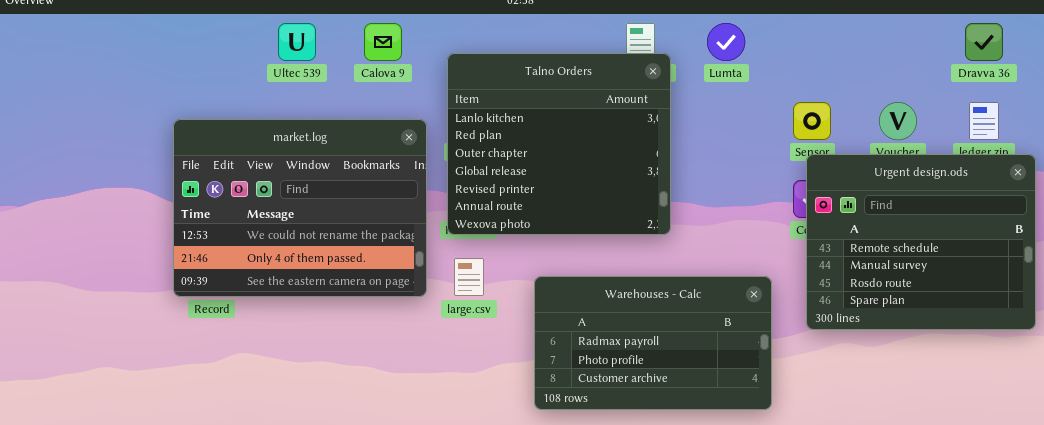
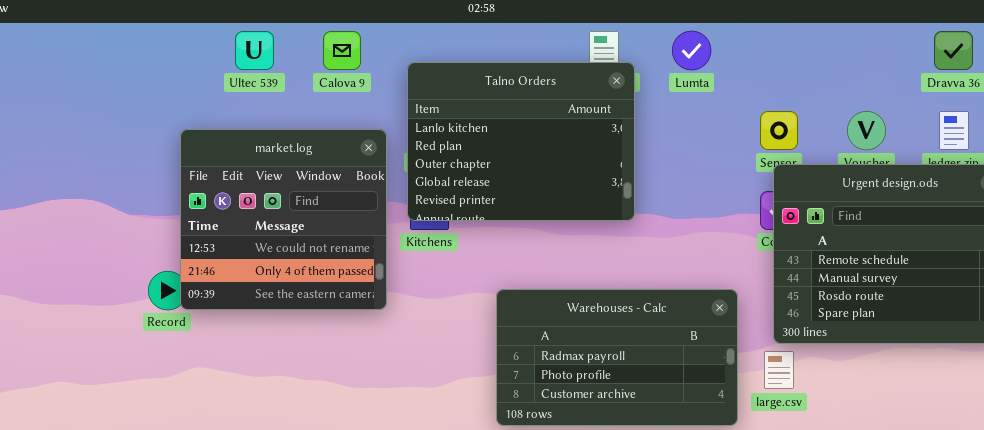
Talno Orders: [447,53,671,235] -> [407,62,635,221], resized
market.log: [173,119,427,297] -> [180,129,387,310], resized
large.csv: [454,258,484,296] -> [764,351,794,389], moved

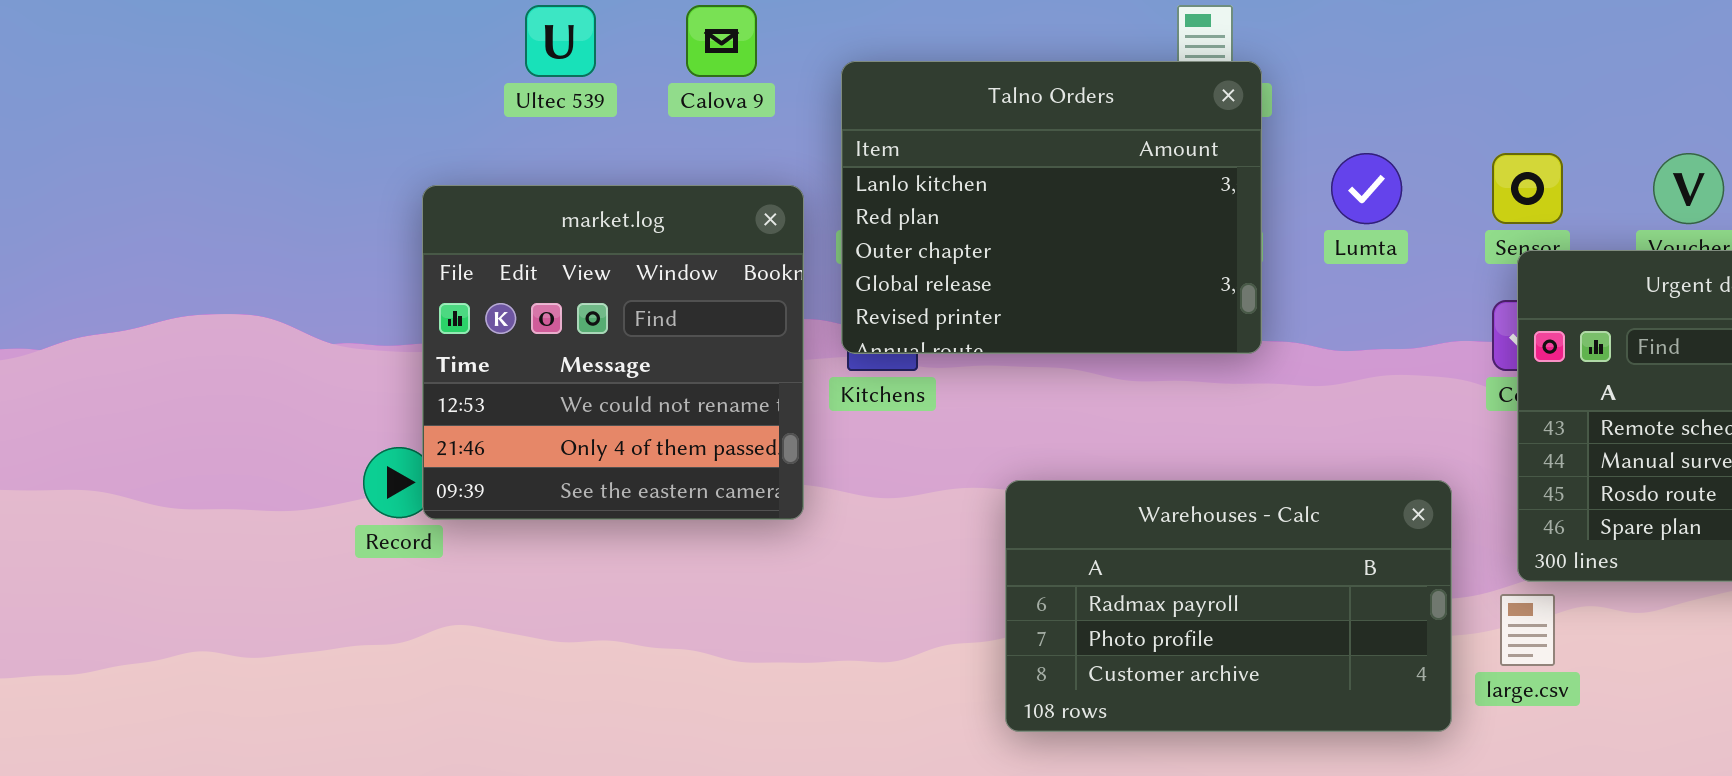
Lumta: [672,31,711,70] -> [1331,153,1402,224], moved

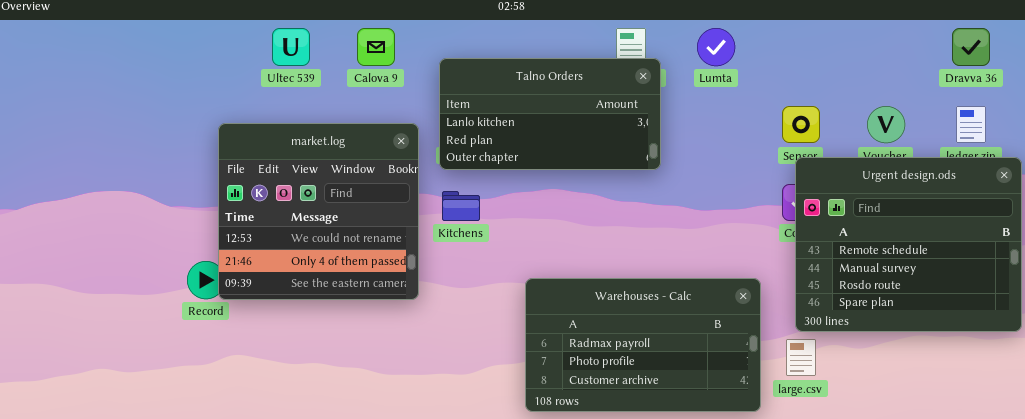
Talno Orders: [841,61,1262,354] -> [439,58,661,170], resized
Lumta: [1331,153,1402,224] -> [697,28,735,66], moved

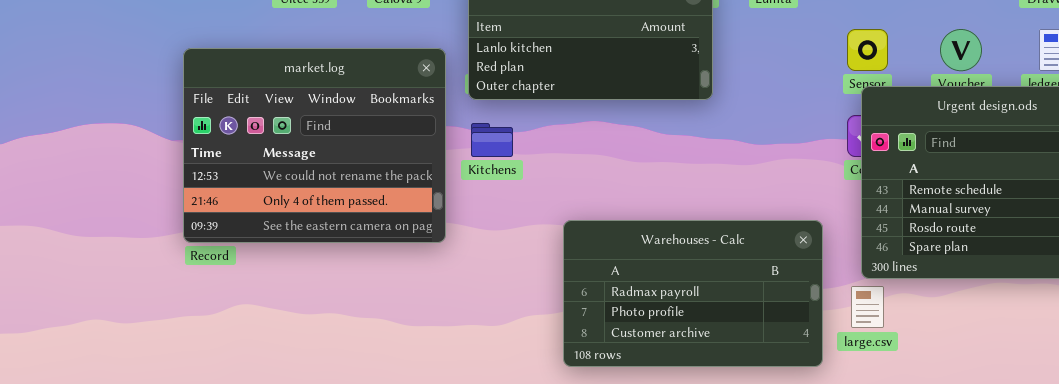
market.log: [218,123,419,300] -> [183,48,446,243], resized

